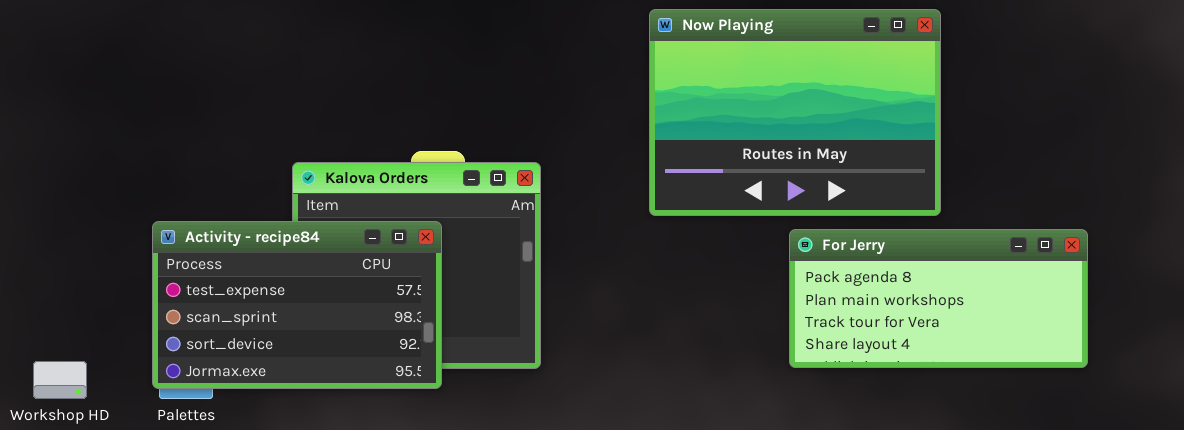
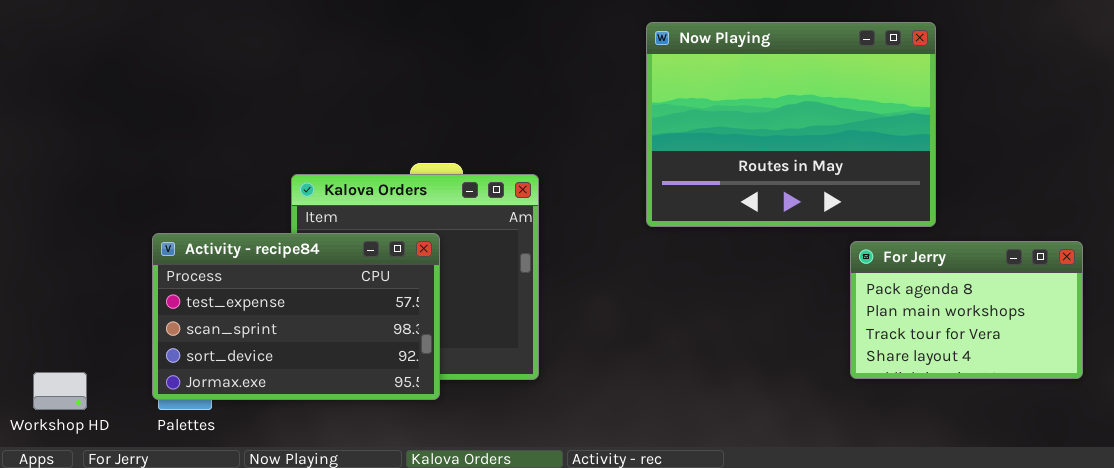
For Jerry: [789,229,1088,368] -> [850,241,1083,379], resized

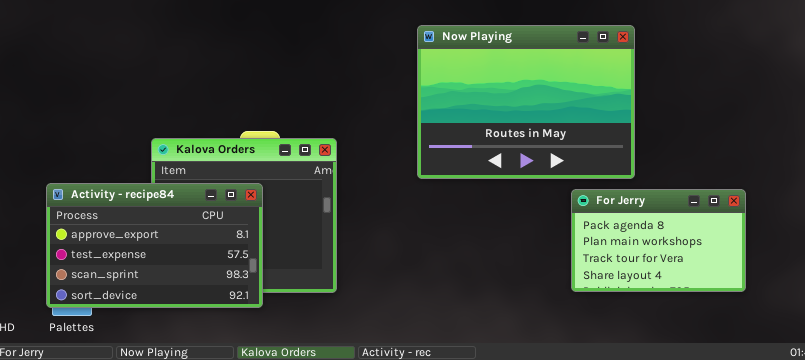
Activity - recipe84: [152,233,440,400] -> [46,183,263,308], scrolled up 1 row

